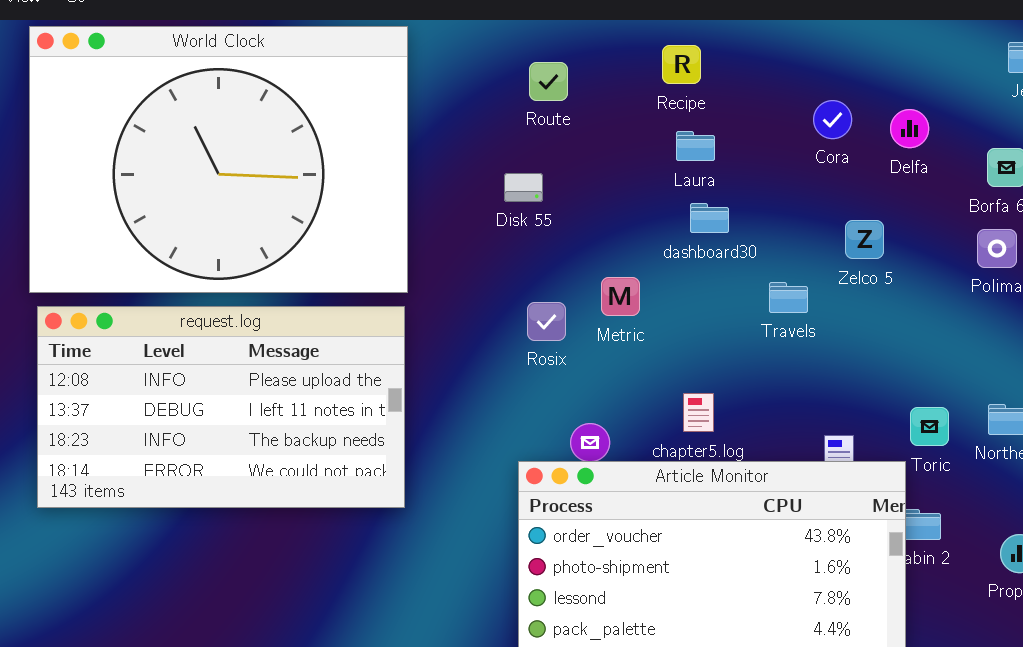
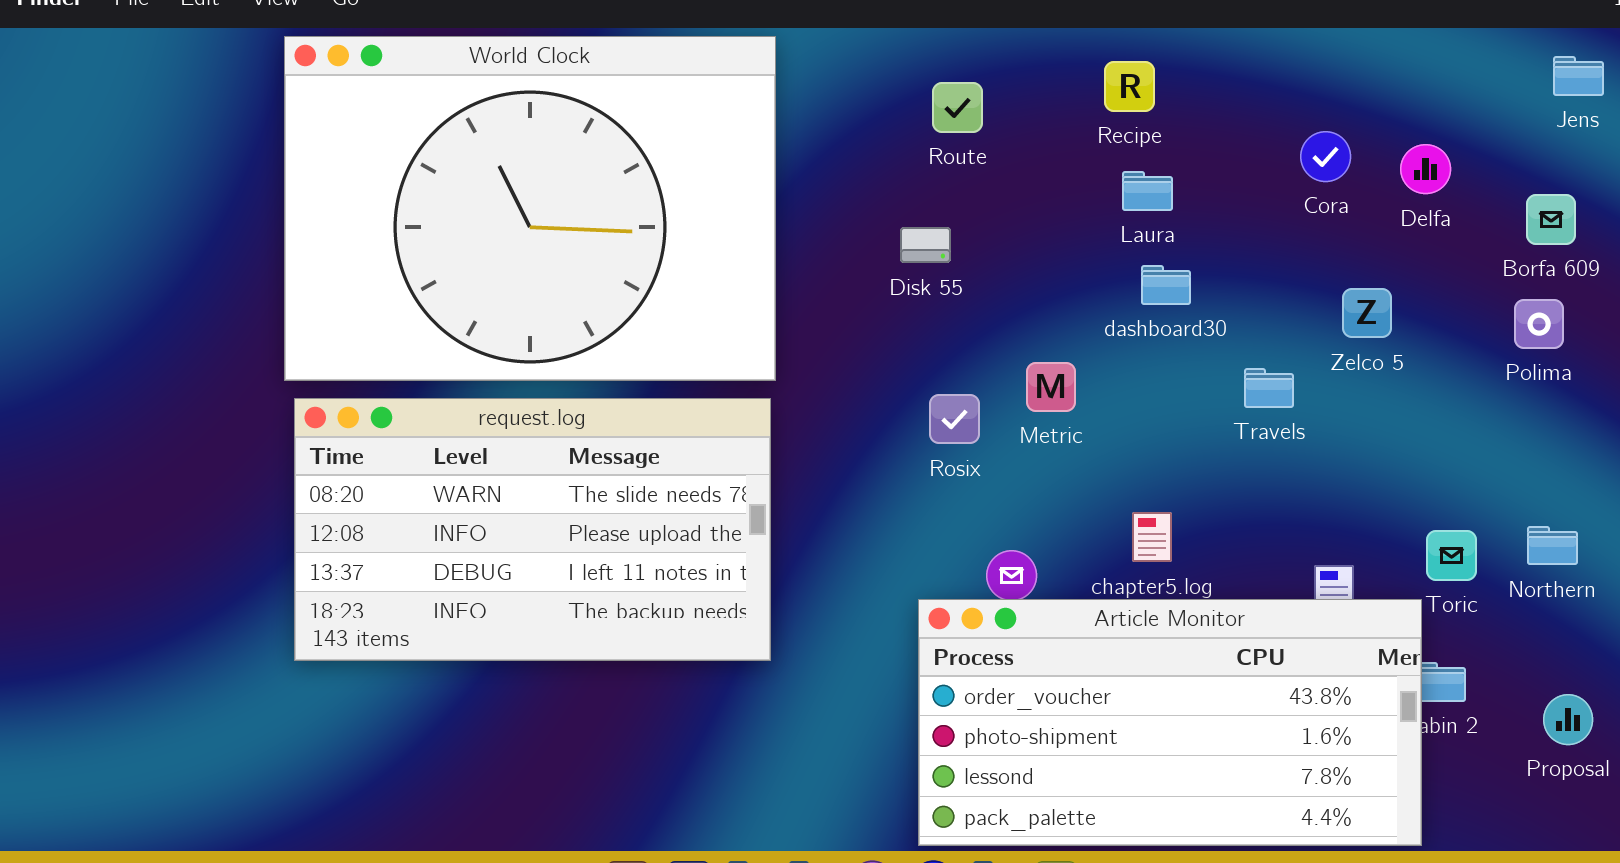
request.log: [37,306,405,508] -> [294,398,771,661], scrolled up 1 row

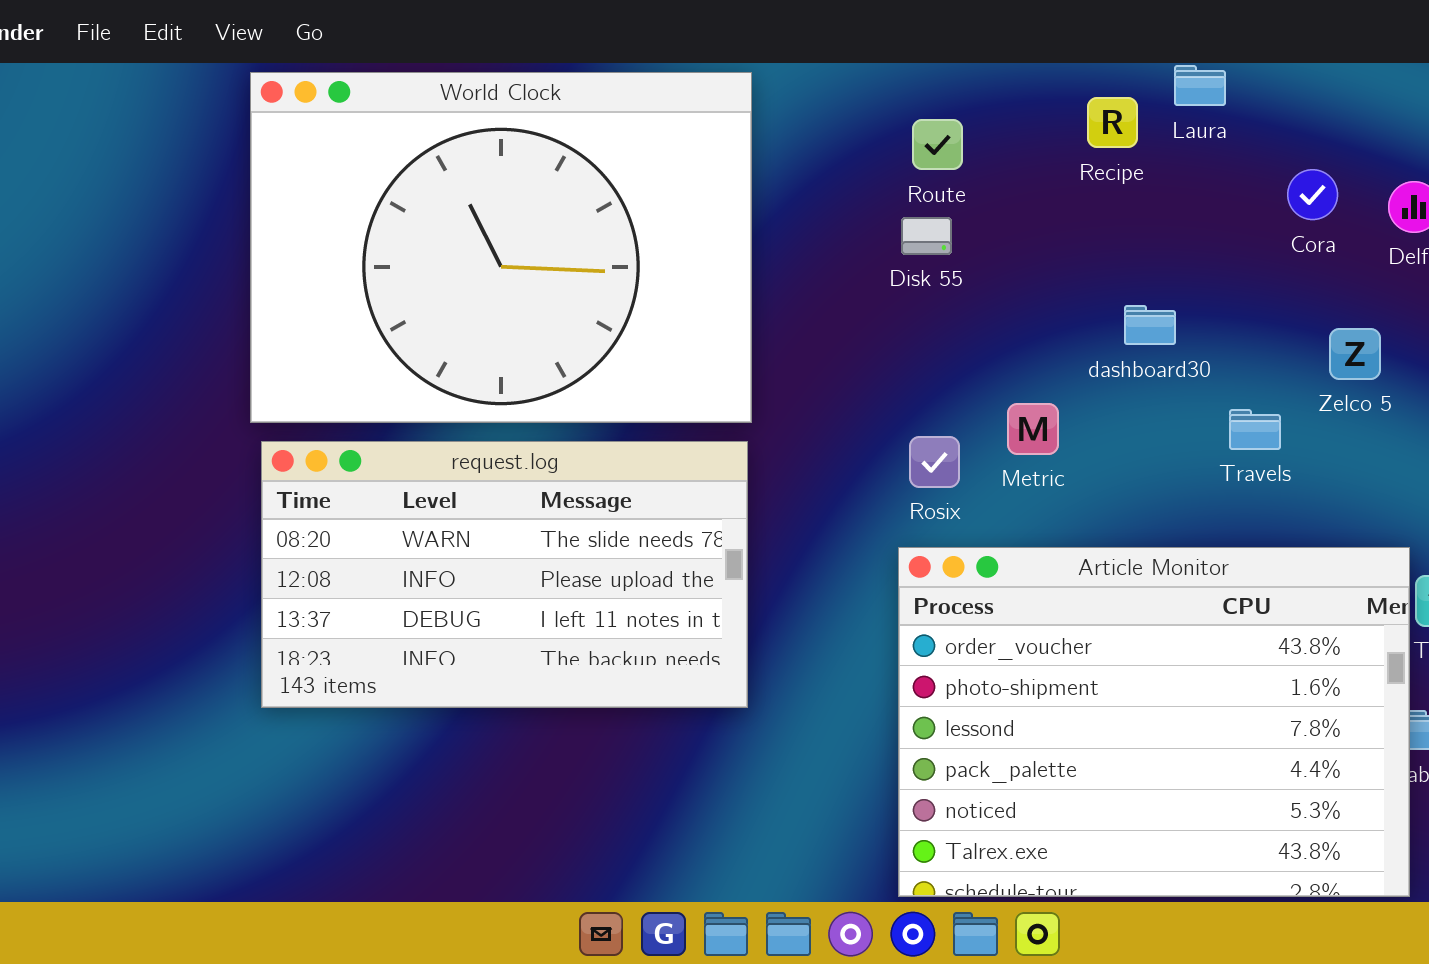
Laura: [1122,171,1173,211] -> [1174,65,1226,106], moved
Disk 55: [900,227,951,263] -> [901,217,952,255], moved
Article Monitor: [918,599,1422,846] -> [898,547,1410,897], resized

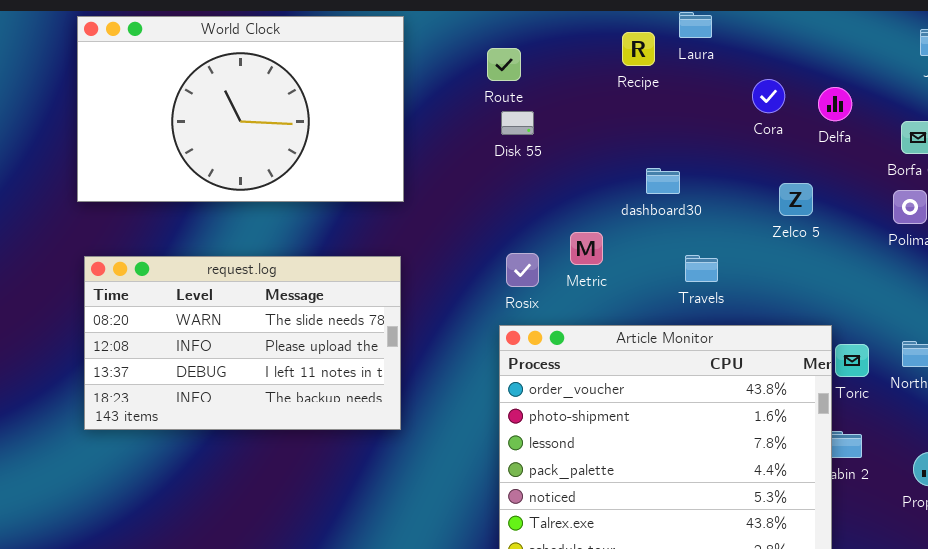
World Clock: [250,72,752,423] -> [77,16,404,202], resized
Route: [912,119,963,170] -> [487,48,521,81], moved
Travels: [1229,409,1281,450] -> [685,255,718,282], moved

